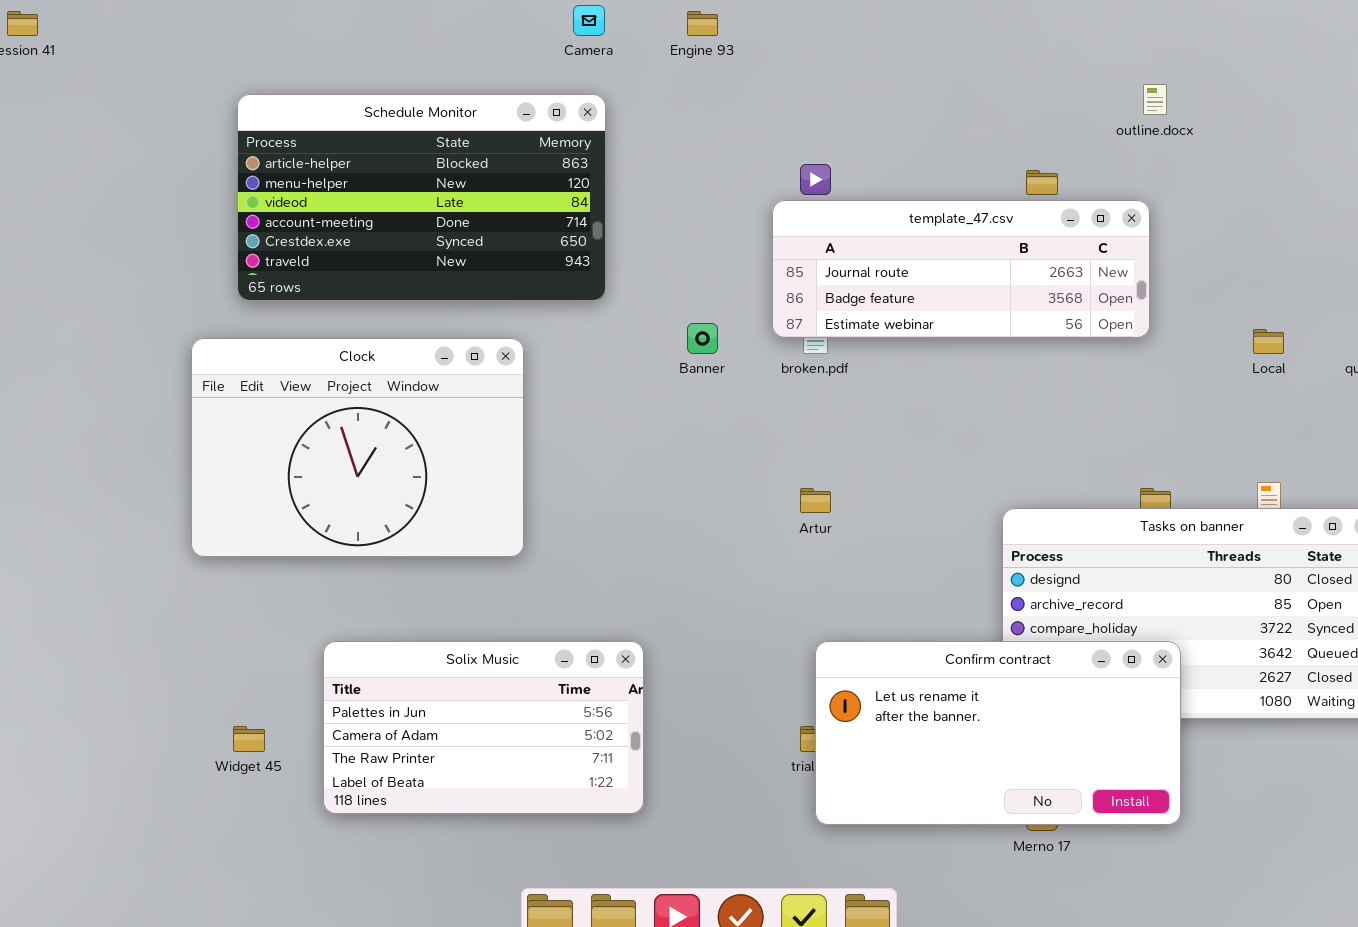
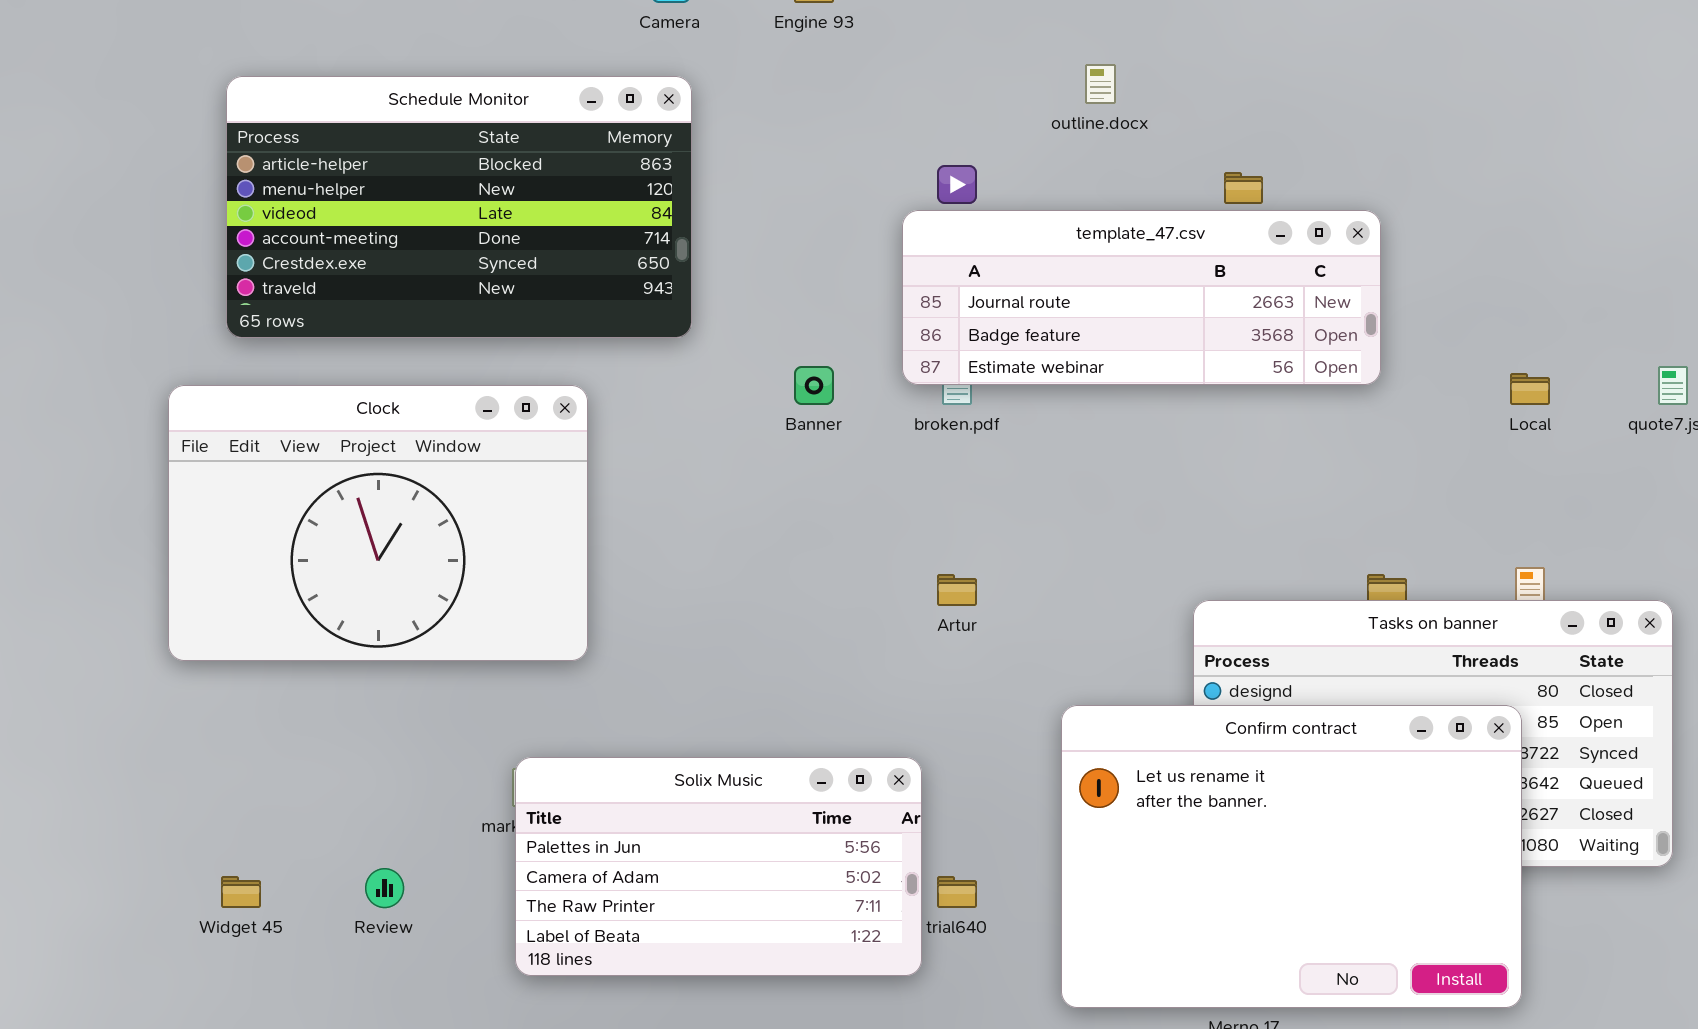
outline.docx: [1143,84,1167,115] -> [1085,64,1116,104], moved
Solix Music: [323,641,644,814] -> [515,757,922,976], moved
Confirm contract: [815,641,1181,825] -> [1061,705,1522,1008], moved, resized

